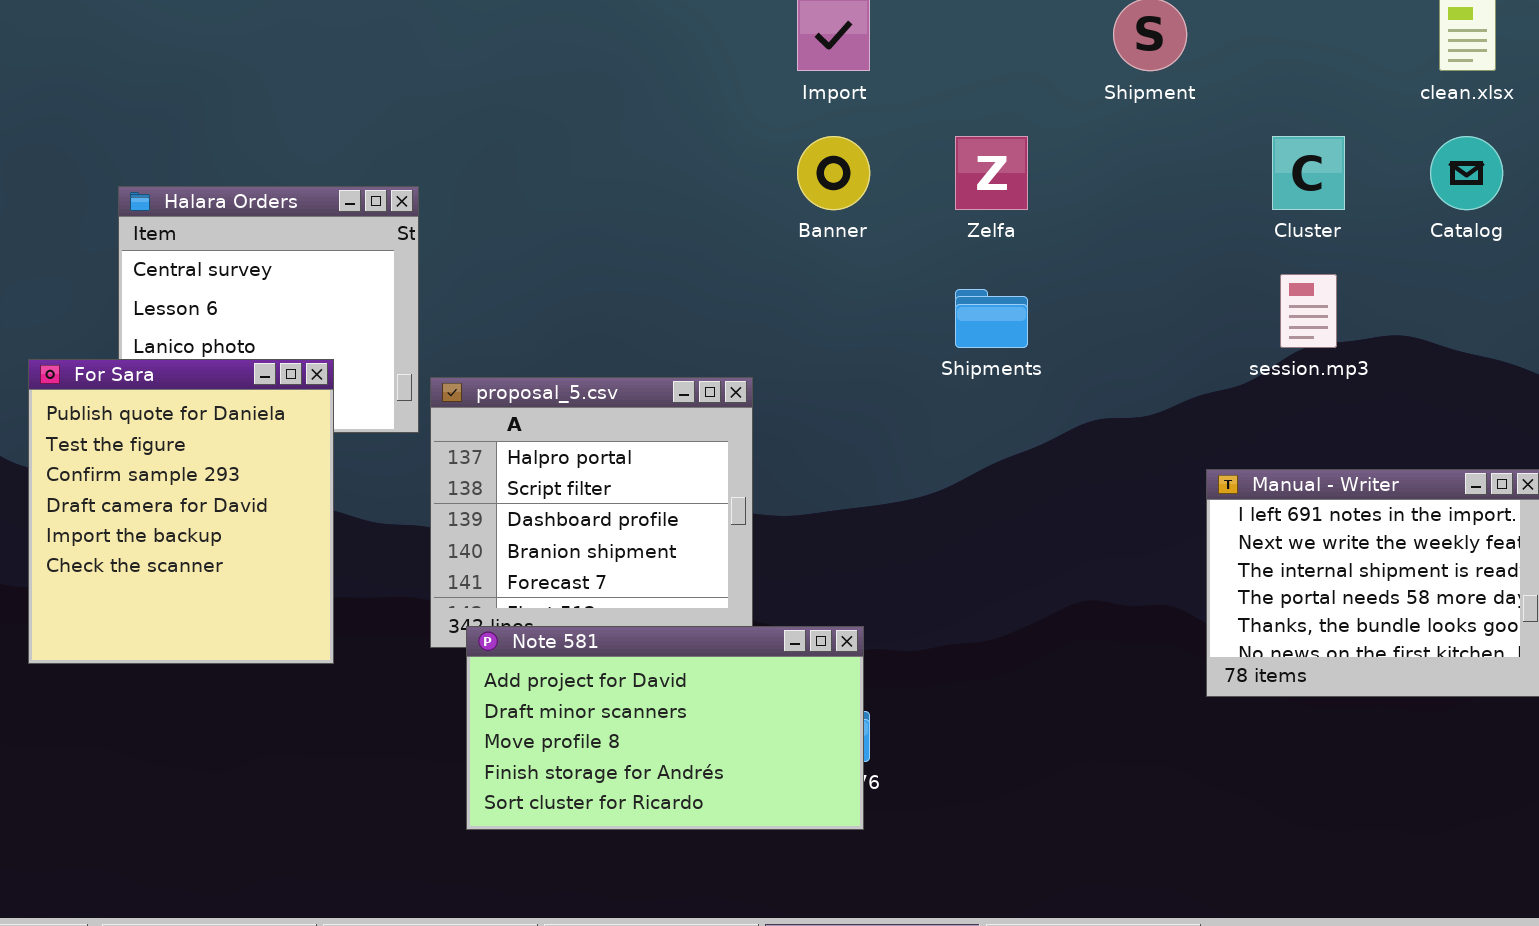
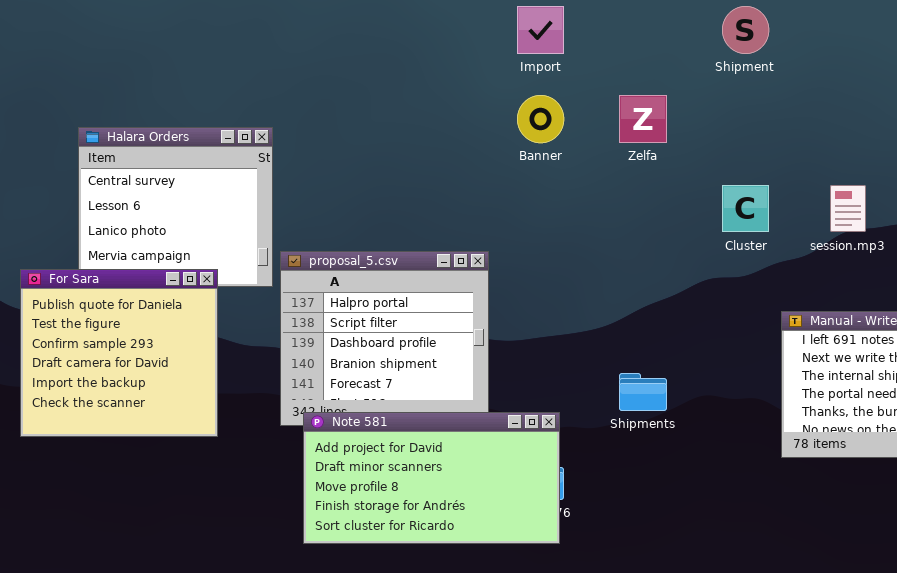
Cluster: [1272,136,1345,210] -> [722,185,769,232], moved
Shipments: [955,289,1028,348] -> [619,373,667,411], moved
For Sara: [28,359,334,664] -> [20,269,218,437], resized

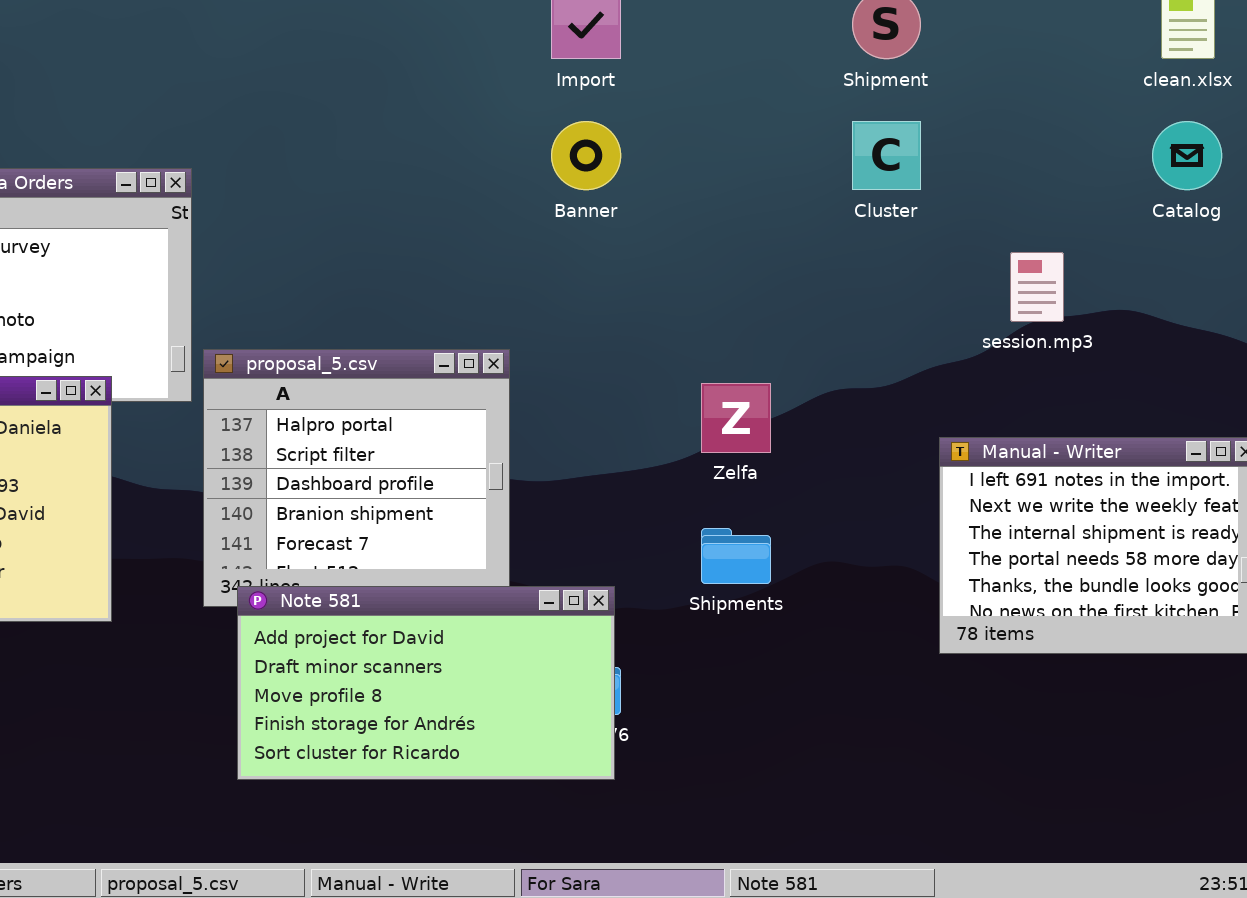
Zelfa: [619,95,667,143] -> [701,383,771,453], moved
Cluster: [722,185,769,232] -> [852,121,921,190], moved

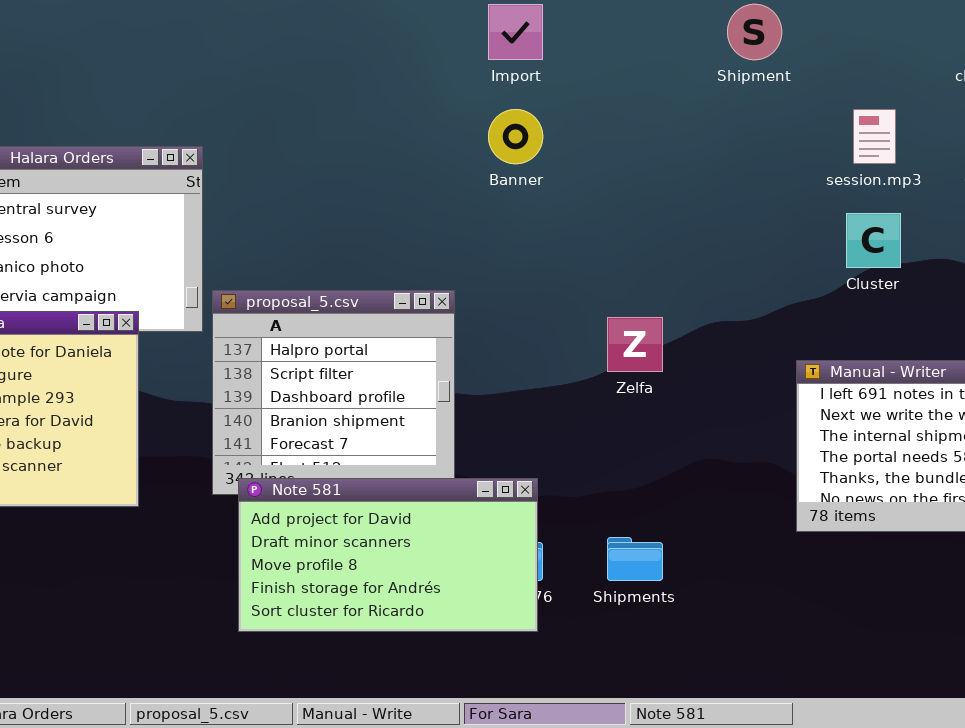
Cluster: [852,121,921,190] -> [846,213,901,268], moved
session.mp3: [1010,252,1064,322] -> [853,109,896,164], moved
Shipments: [701,528,771,584] -> [607,537,663,581], moved

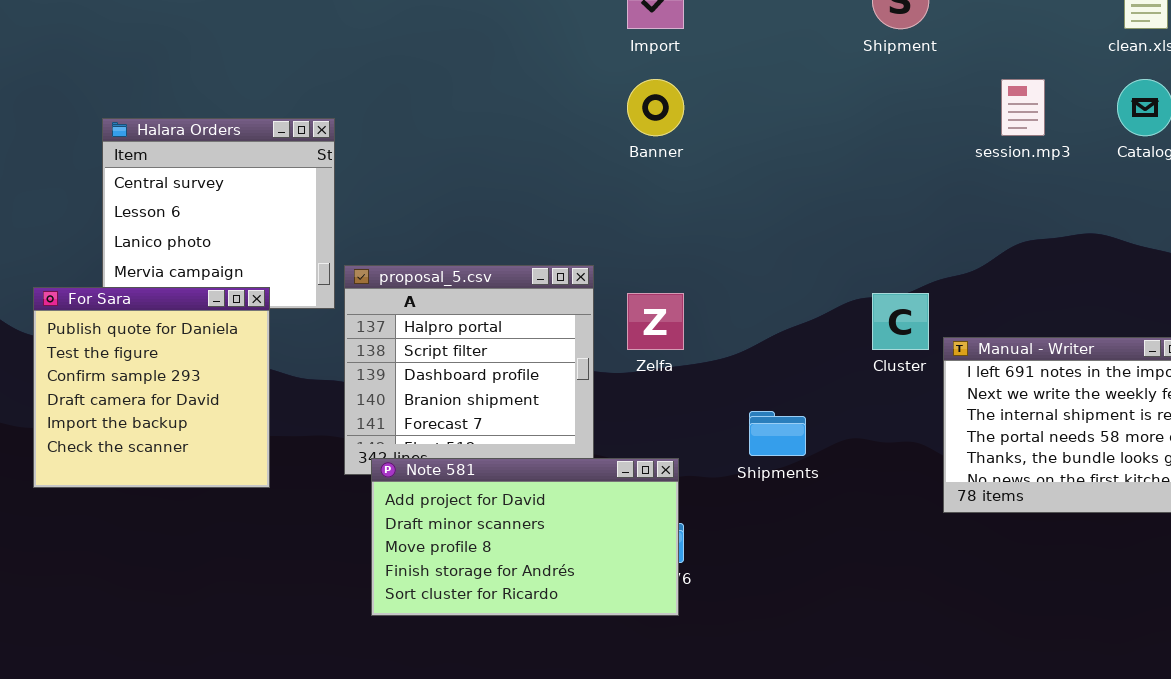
Cluster: [846,213,901,268] -> [872,293,929,350], moved
Zelfa: [607,317,663,372] -> [627,293,684,350], moved
Shipments: [607,537,663,581] -> [749,411,806,456], moved

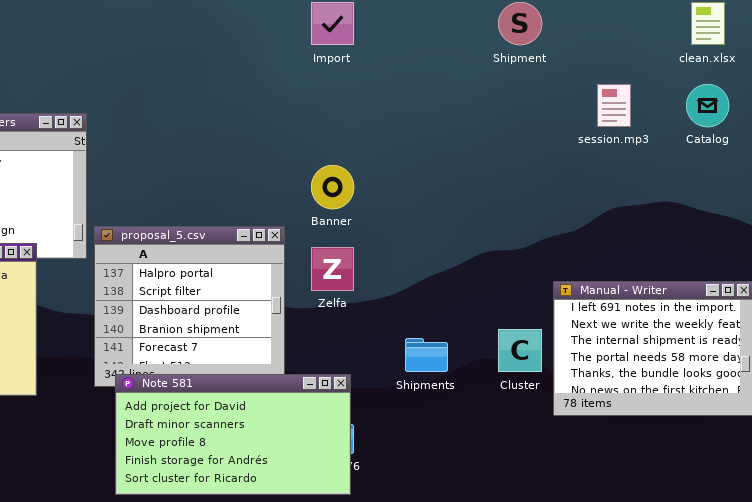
Banner: [627,79,684,136] -> [311,165,354,209], moved
Cluster: [872,293,929,350] -> [498,329,542,372], moved

